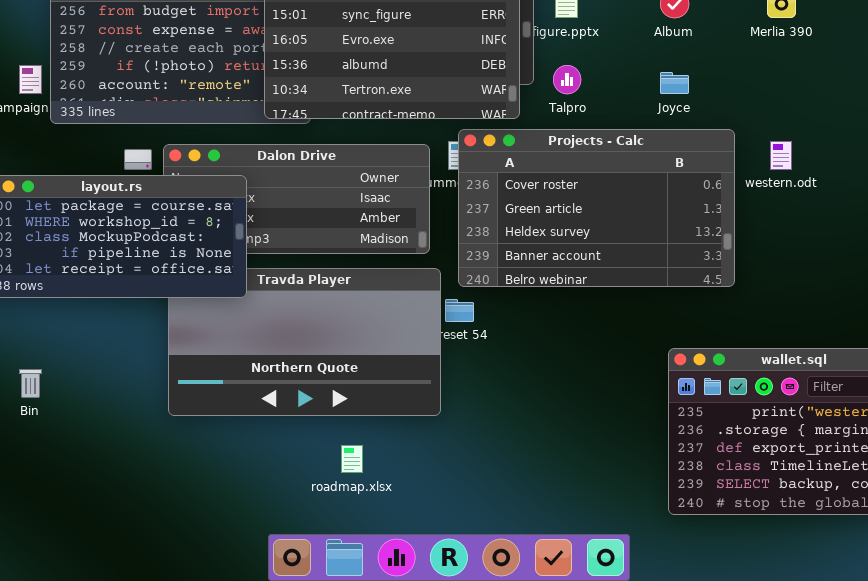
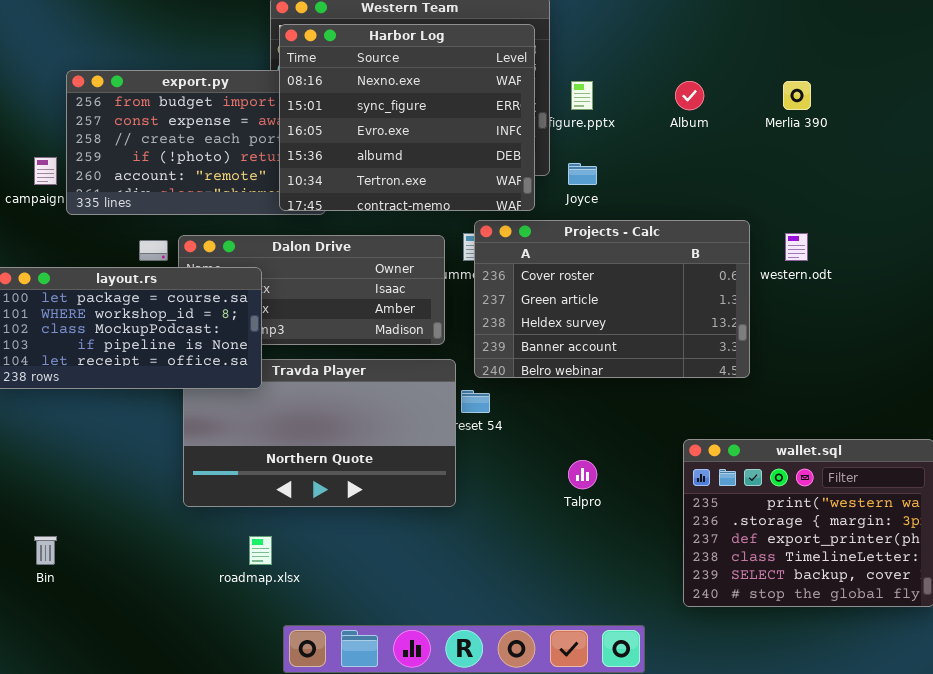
Talpro: [553,65,581,94] -> [568,460,597,489], moved
Joyce: [660,72,689,94] -> [568,163,597,185], moved
Bin: [19,369,42,398] -> [34,536,57,565], moved
roadmap.xlsx: [341,445,363,473] -> [249,536,272,565], moved

